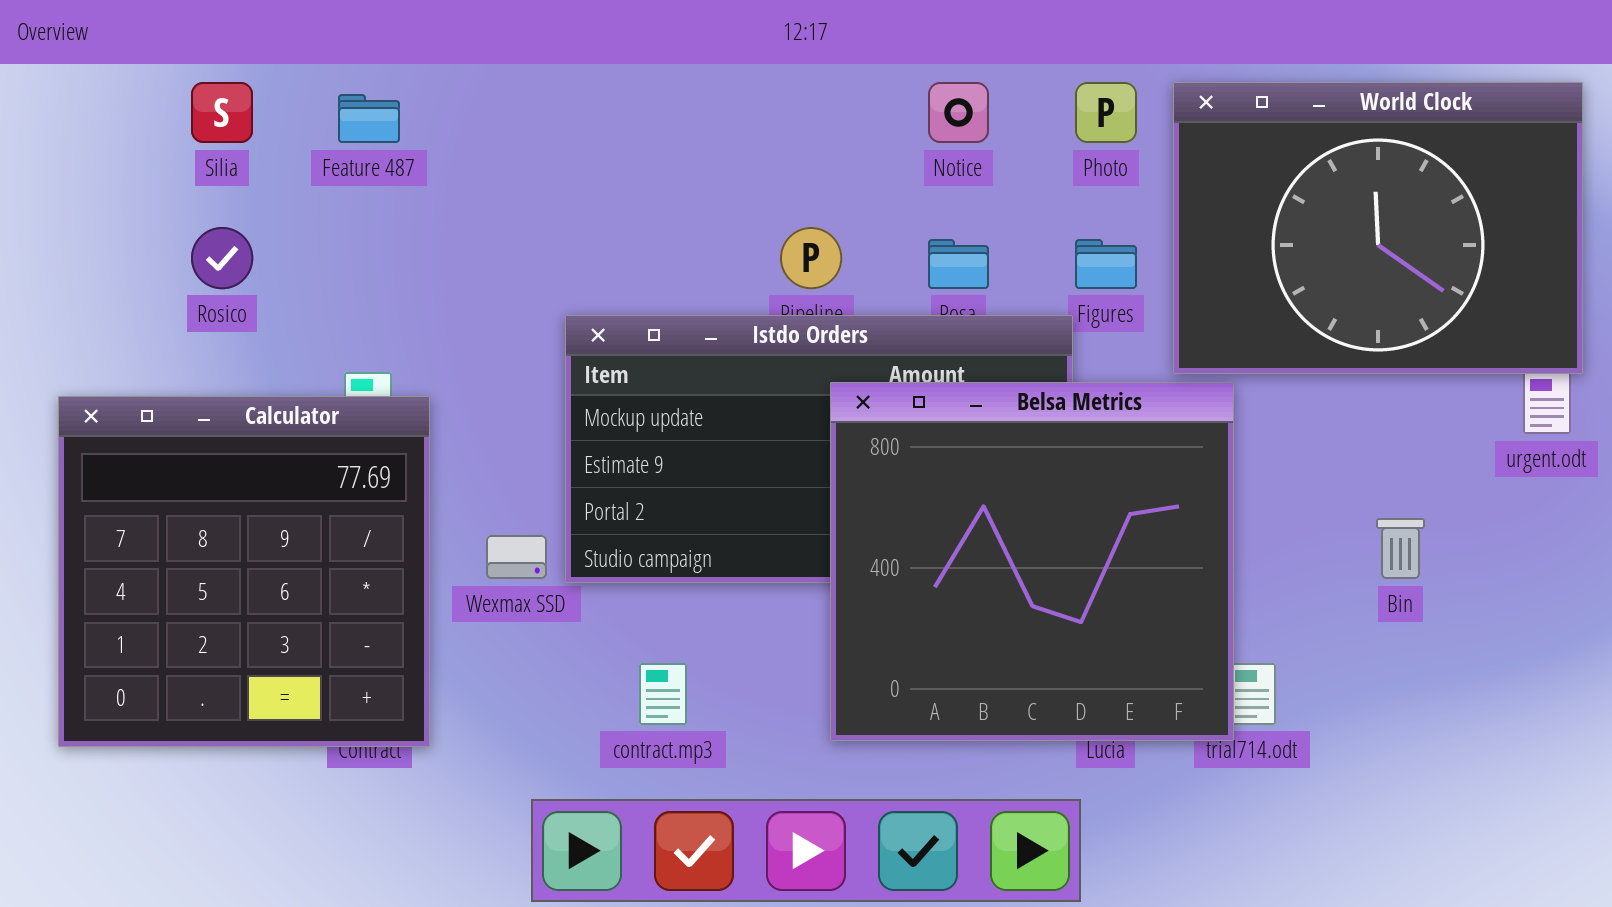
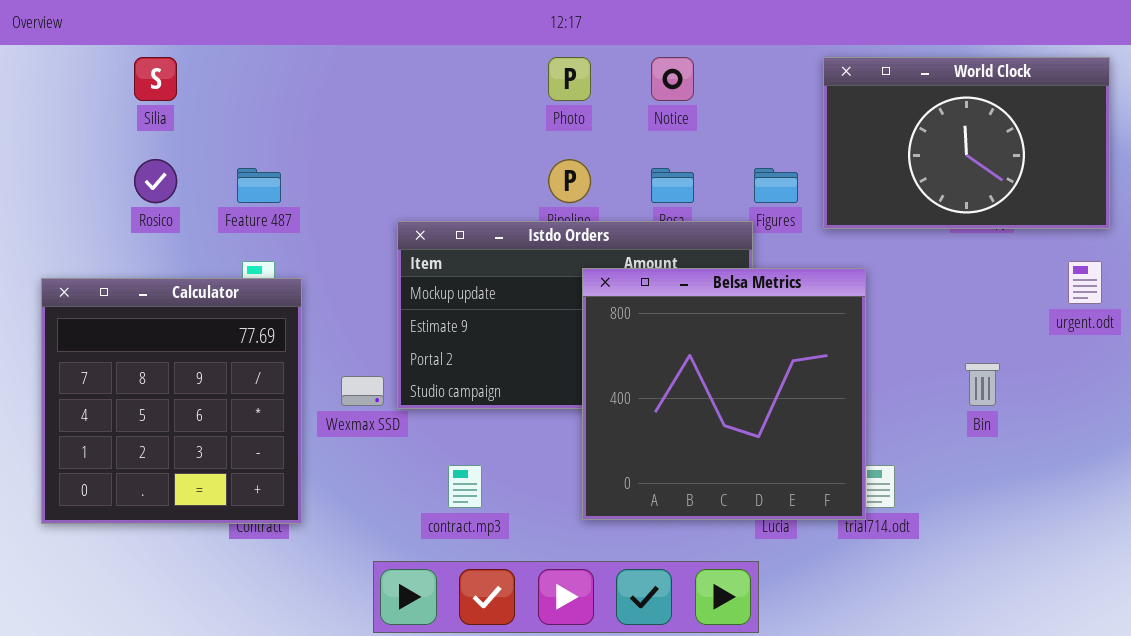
Photo: [1075,82,1137,143] -> [548,57,591,101], moved
World Clock: [1173,82,1583,374] -> [823,57,1110,229], resized
Feature 487: [338,94,400,143] -> [237,168,281,203], moved

